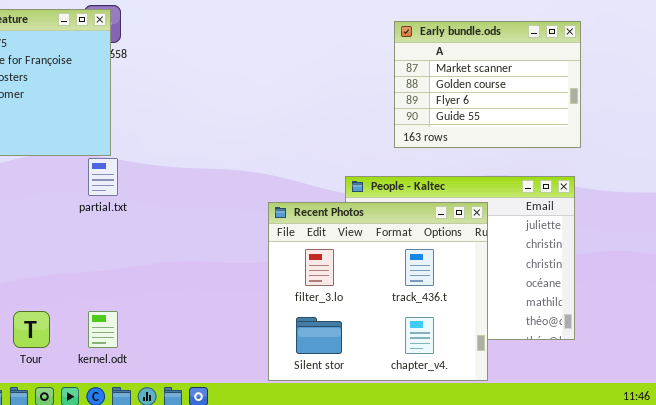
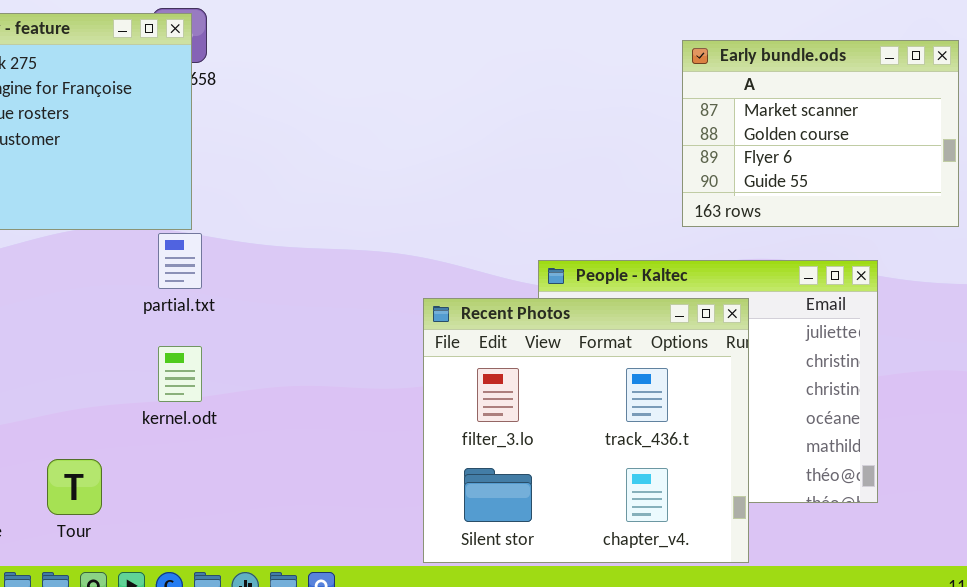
Early bundle.ods: [394,21,581,148] -> [682,40,959,227], moved
kernel.odt: [88,311,118,348] -> [158,346,202,402], moved

